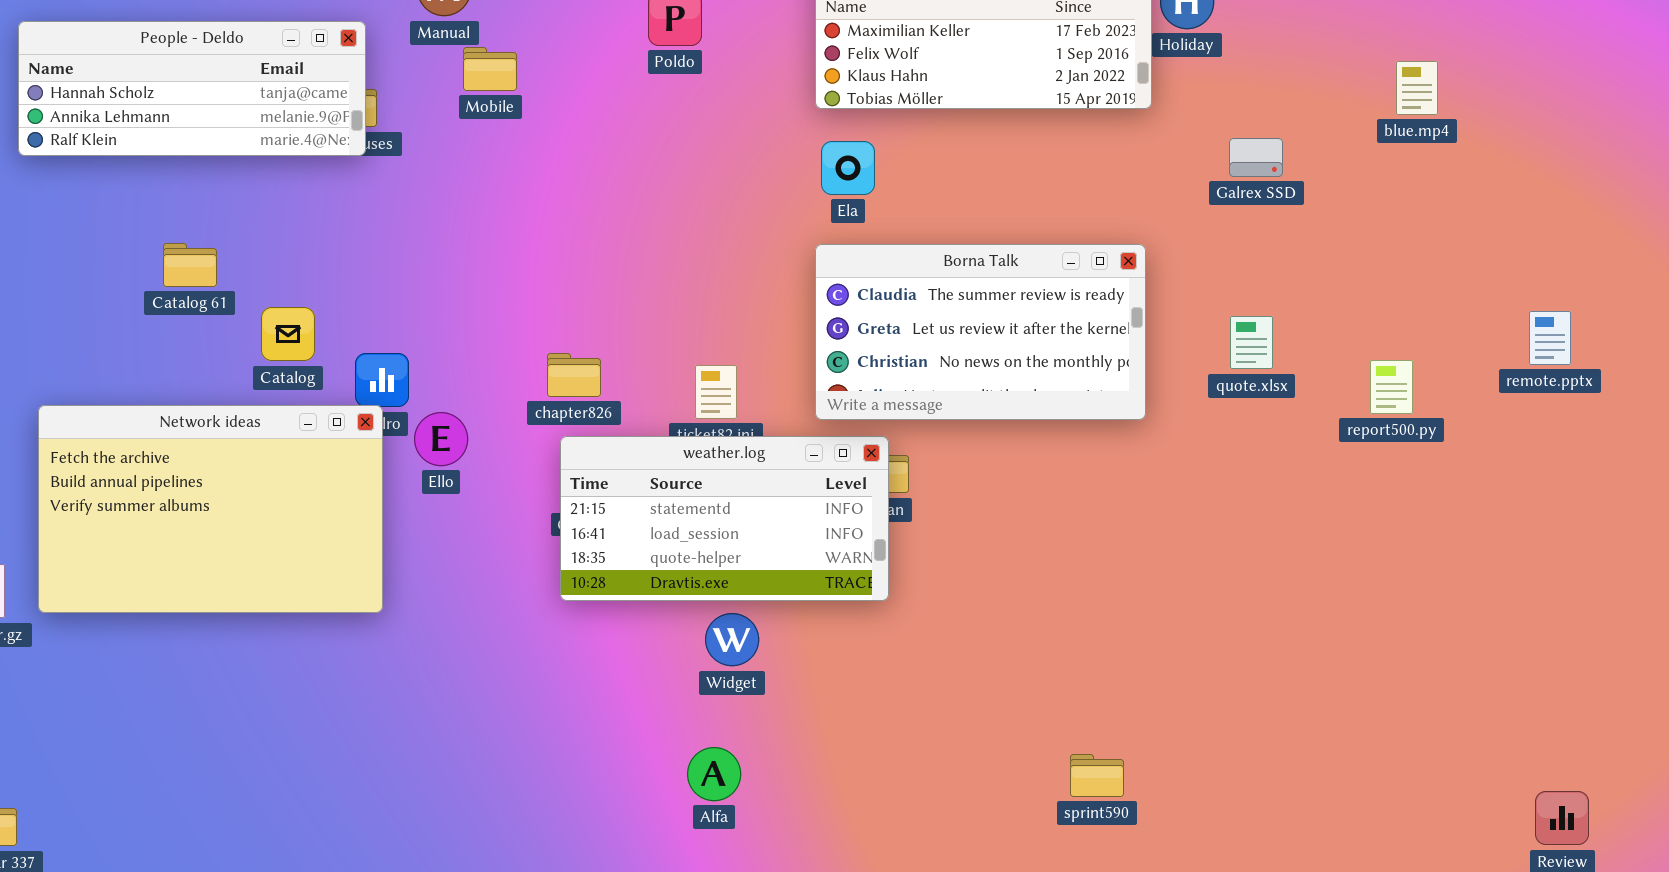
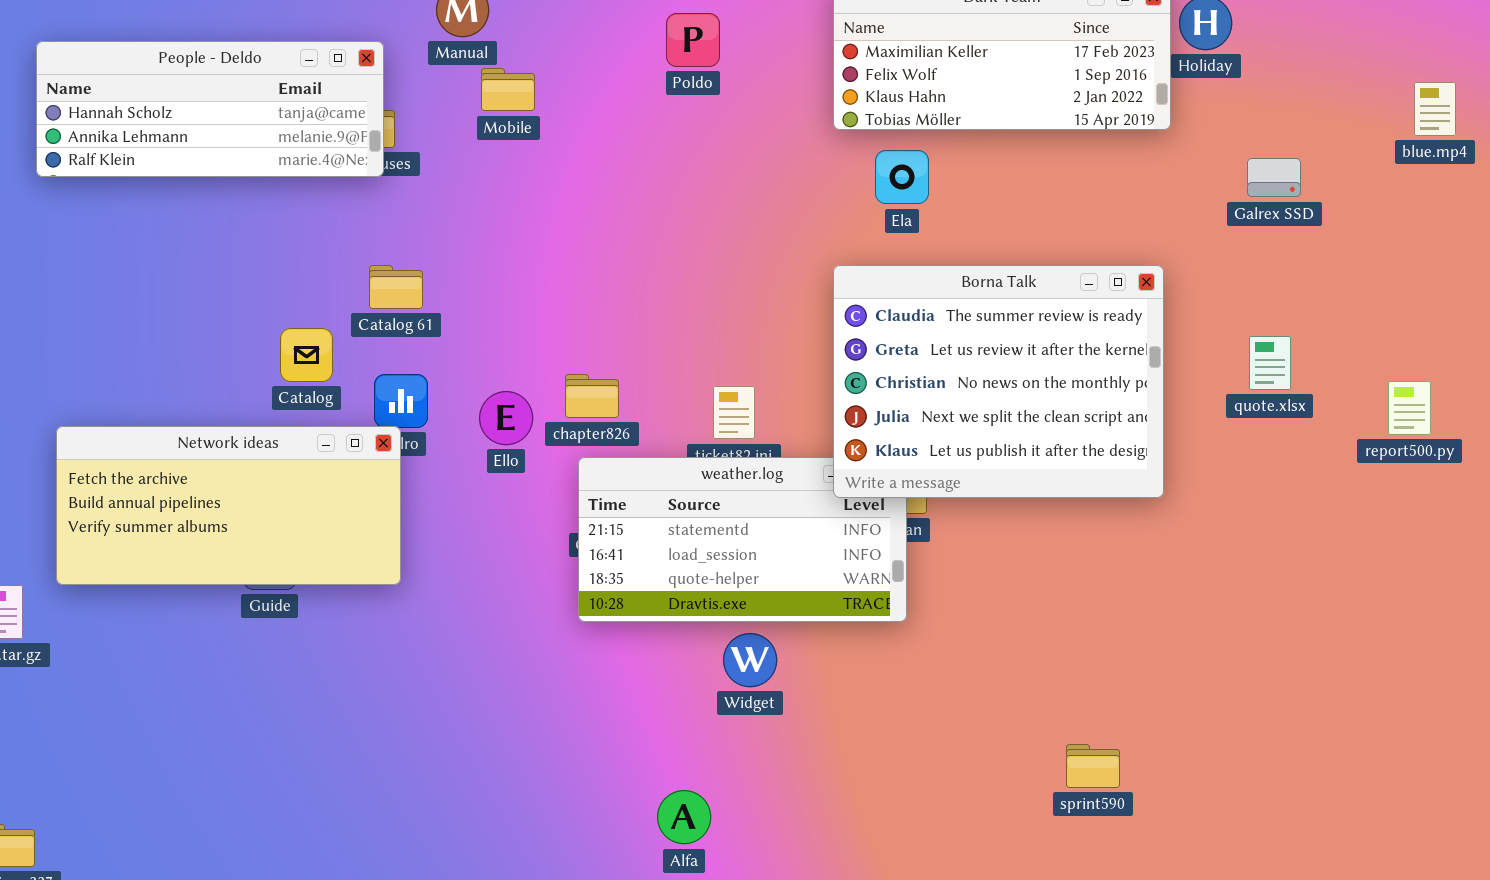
Ela: [821,141,875,195] -> [875,150,929,204], moved
Catalog 61: [163,243,217,287] -> [369,265,423,309], moved
Borna Talk: [815,244,1146,420] -> [833,265,1164,498], resized
Network ideas: [38,405,383,613] -> [56,426,401,585], resized
Ello: [414,412,468,466] -> [479,391,533,445], moved
Alfa: [687,747,741,801] -> [657,790,711,844], moved
sprint590: [1070,754,1124,797] -> [1066,744,1120,788], moved

